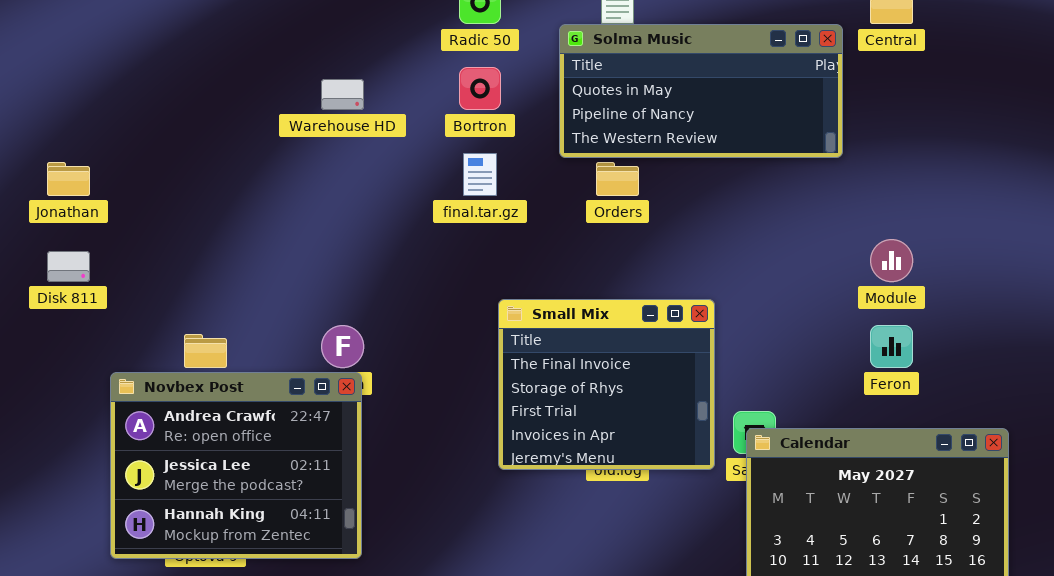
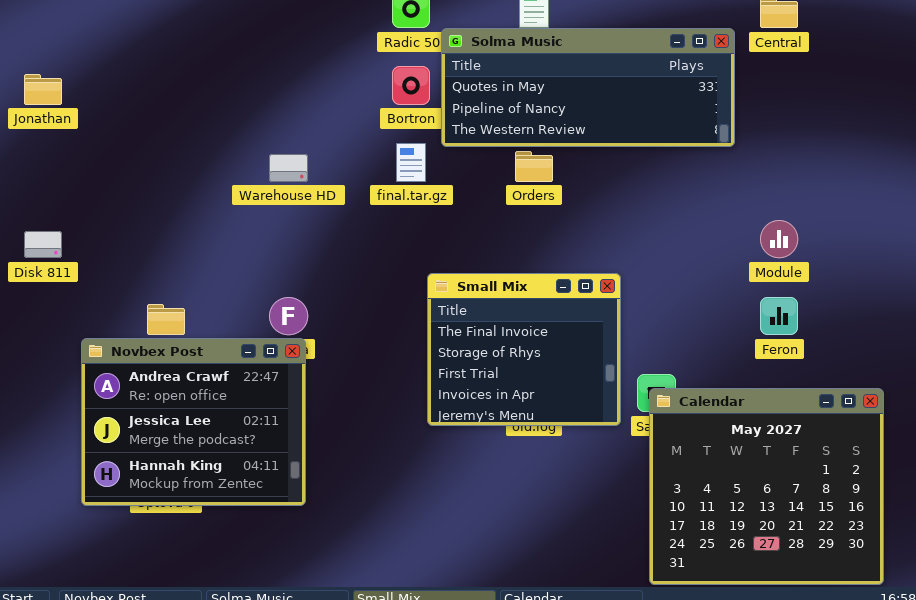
Solma Music: [559,24,843,158] -> [441,28,735,147], resized
Warehouse HD: [321,79,364,110] -> [269,154,308,182], moved
Jonathan: [47,162,90,196] -> [24,74,62,105], moved

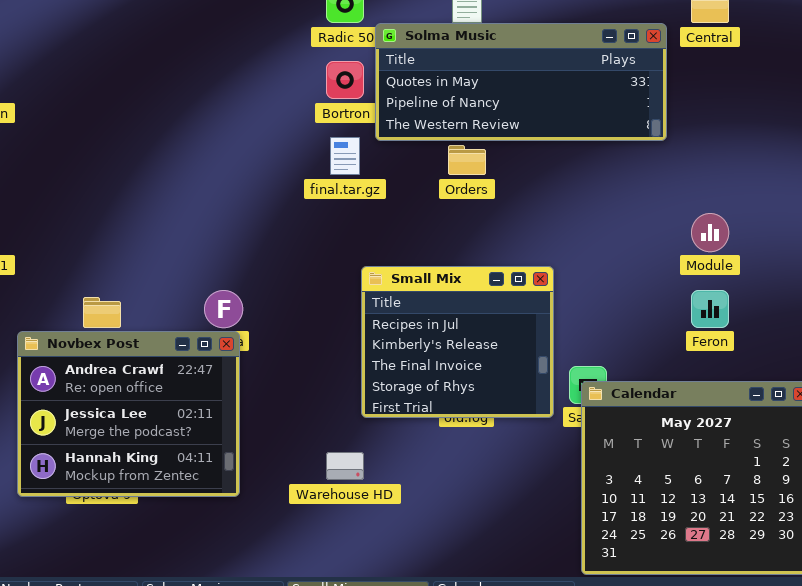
Warehouse HD: [269,154,308,182] -> [326,452,364,480], moved
Small Mix: [427,273,621,426] -> [361,266,554,418], scrolled up 2 rows

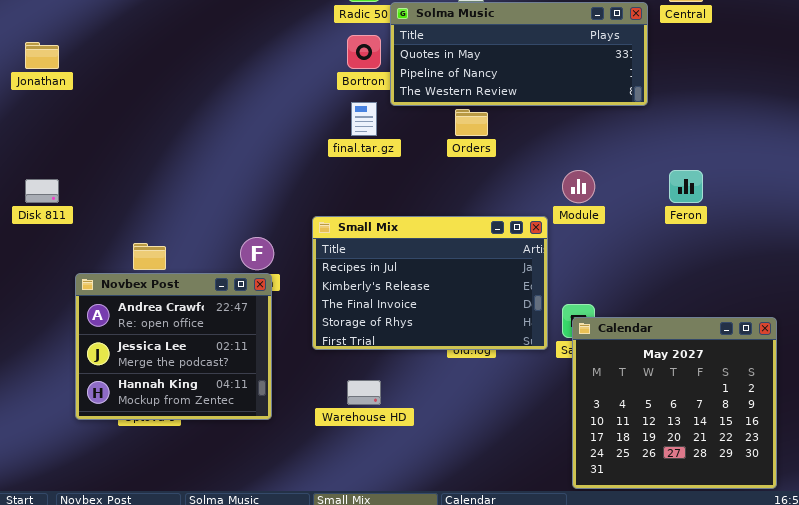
Module: [691,213,729,252] -> [562,170,595,203], moved
Small Mix: [361,266,554,418] -> [312,216,548,350], resized
Feron: [691,290,729,328] -> [669,170,703,203], moved

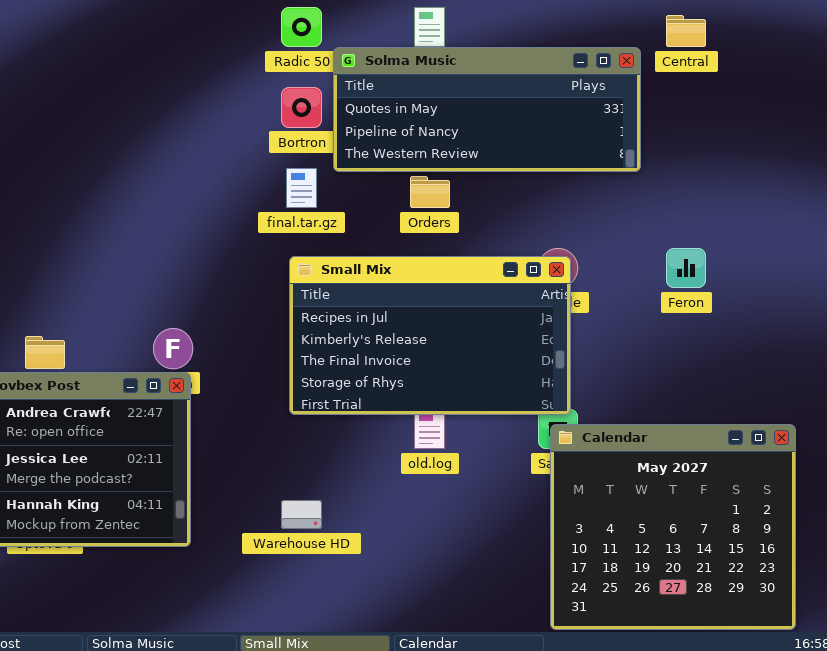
Small Mix: [312,216,548,350] -> [289,256,571,415], moved

